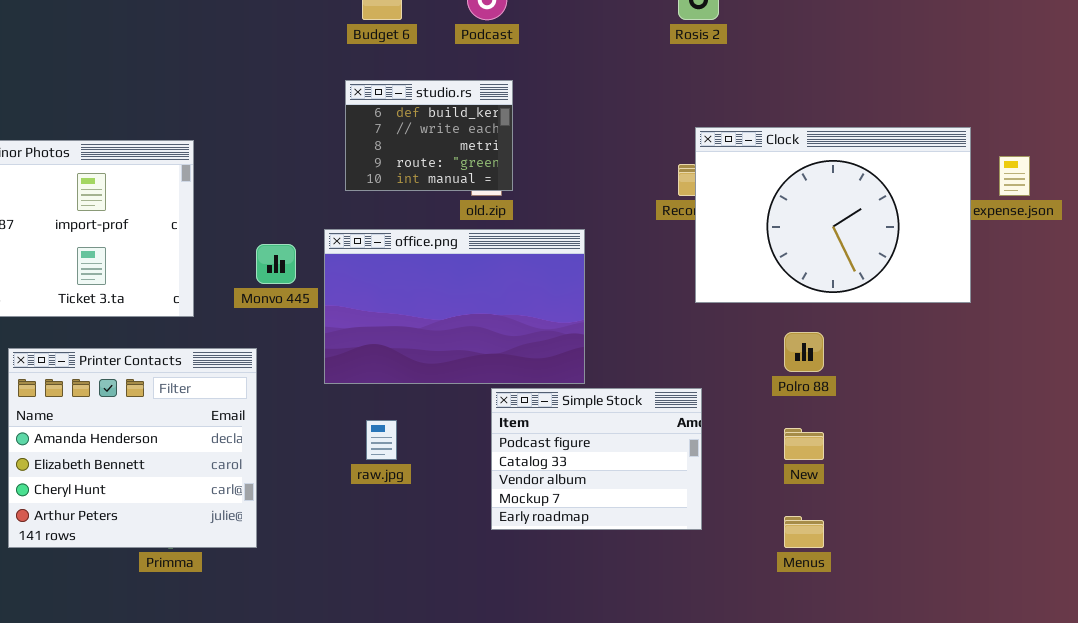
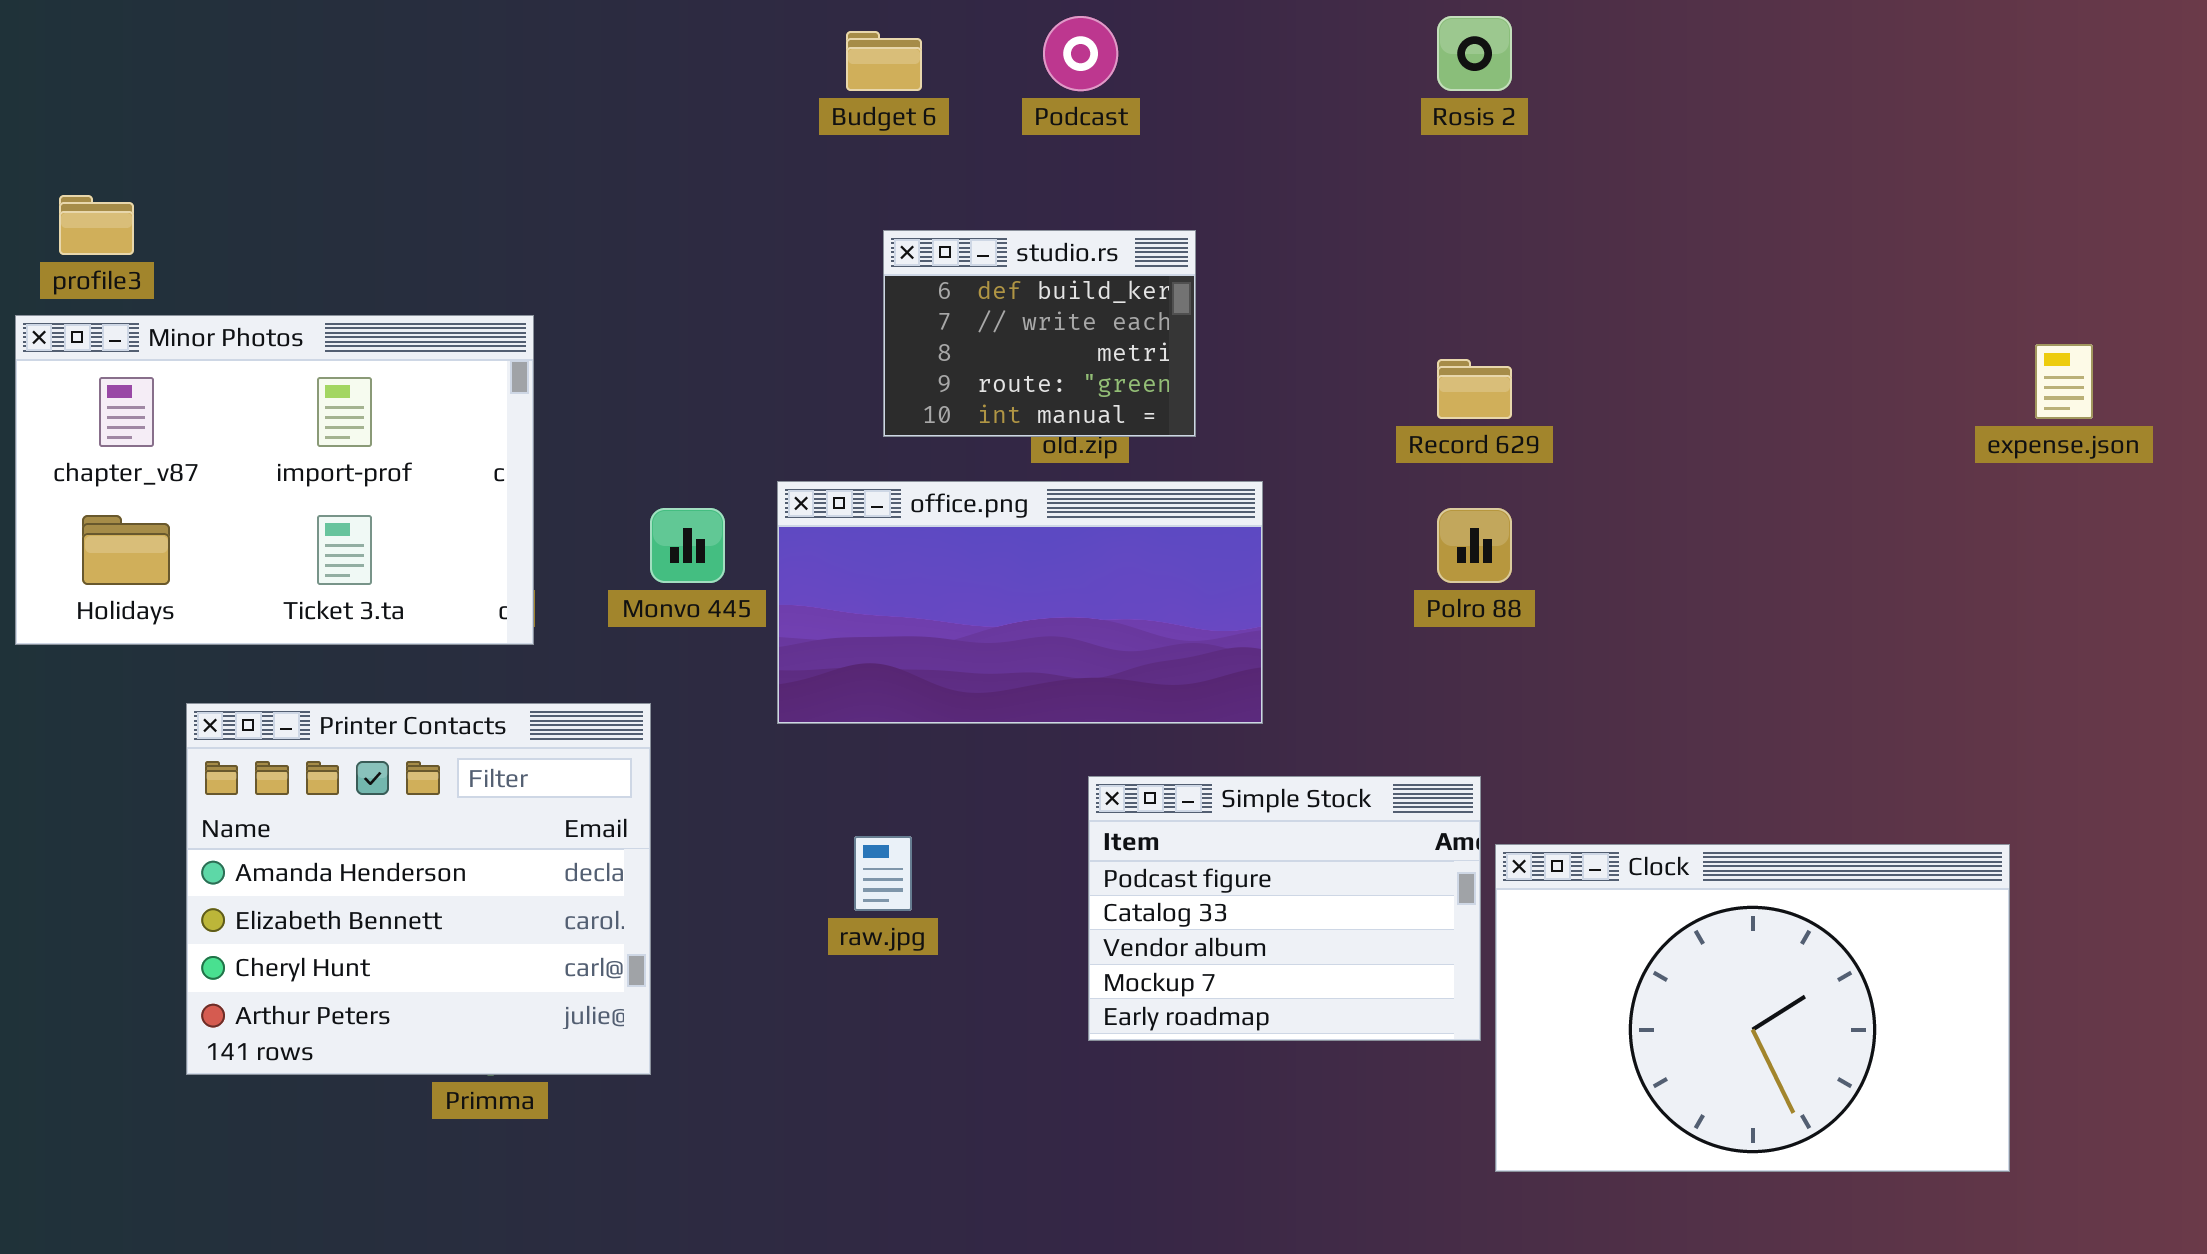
studio.rs: [345,80,513,191] -> [883,230,1196,437], moved
Clock: [695,127,971,303] -> [1495,844,2010,1172], moved
office.png: [324,229,585,384] -> [777,481,1263,724], resized
Polro 88: [784,332,824,372] -> [1437,508,1512,583], moved

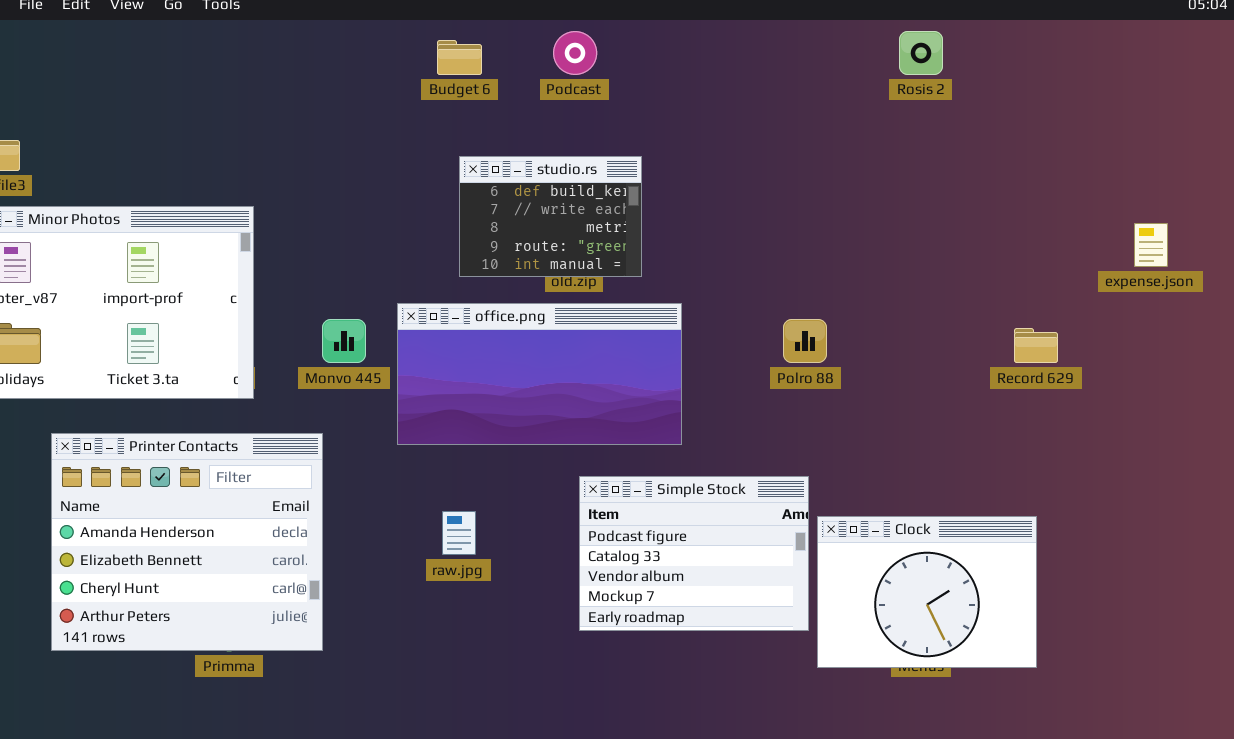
Rosis 2: [1437,16,1512,91] -> [899,31,943,75], moved
Record 629: [1437,359,1512,419] -> [1014,328,1058,363], moved
Clock: [1495,844,2010,1172] -> [817,516,1037,668], resized

